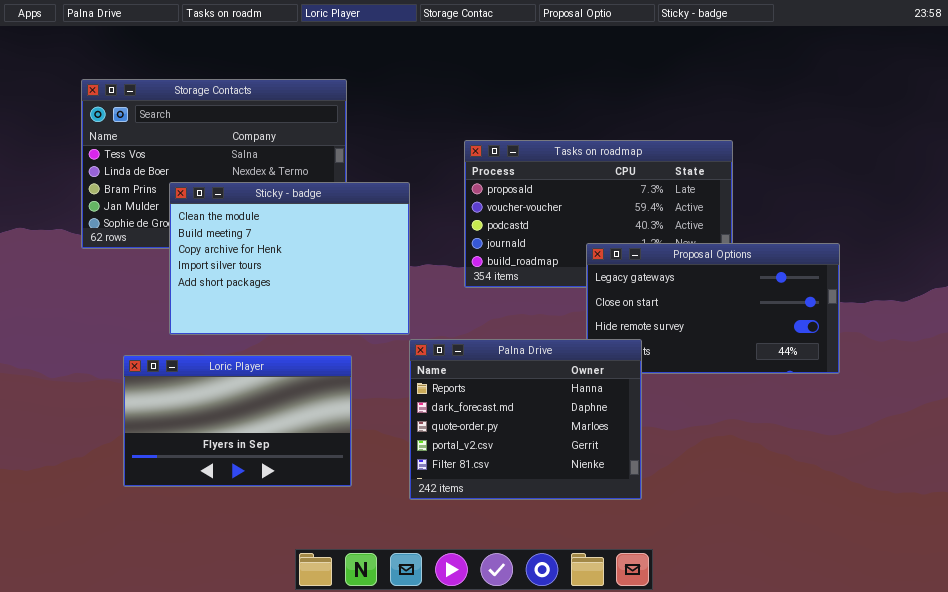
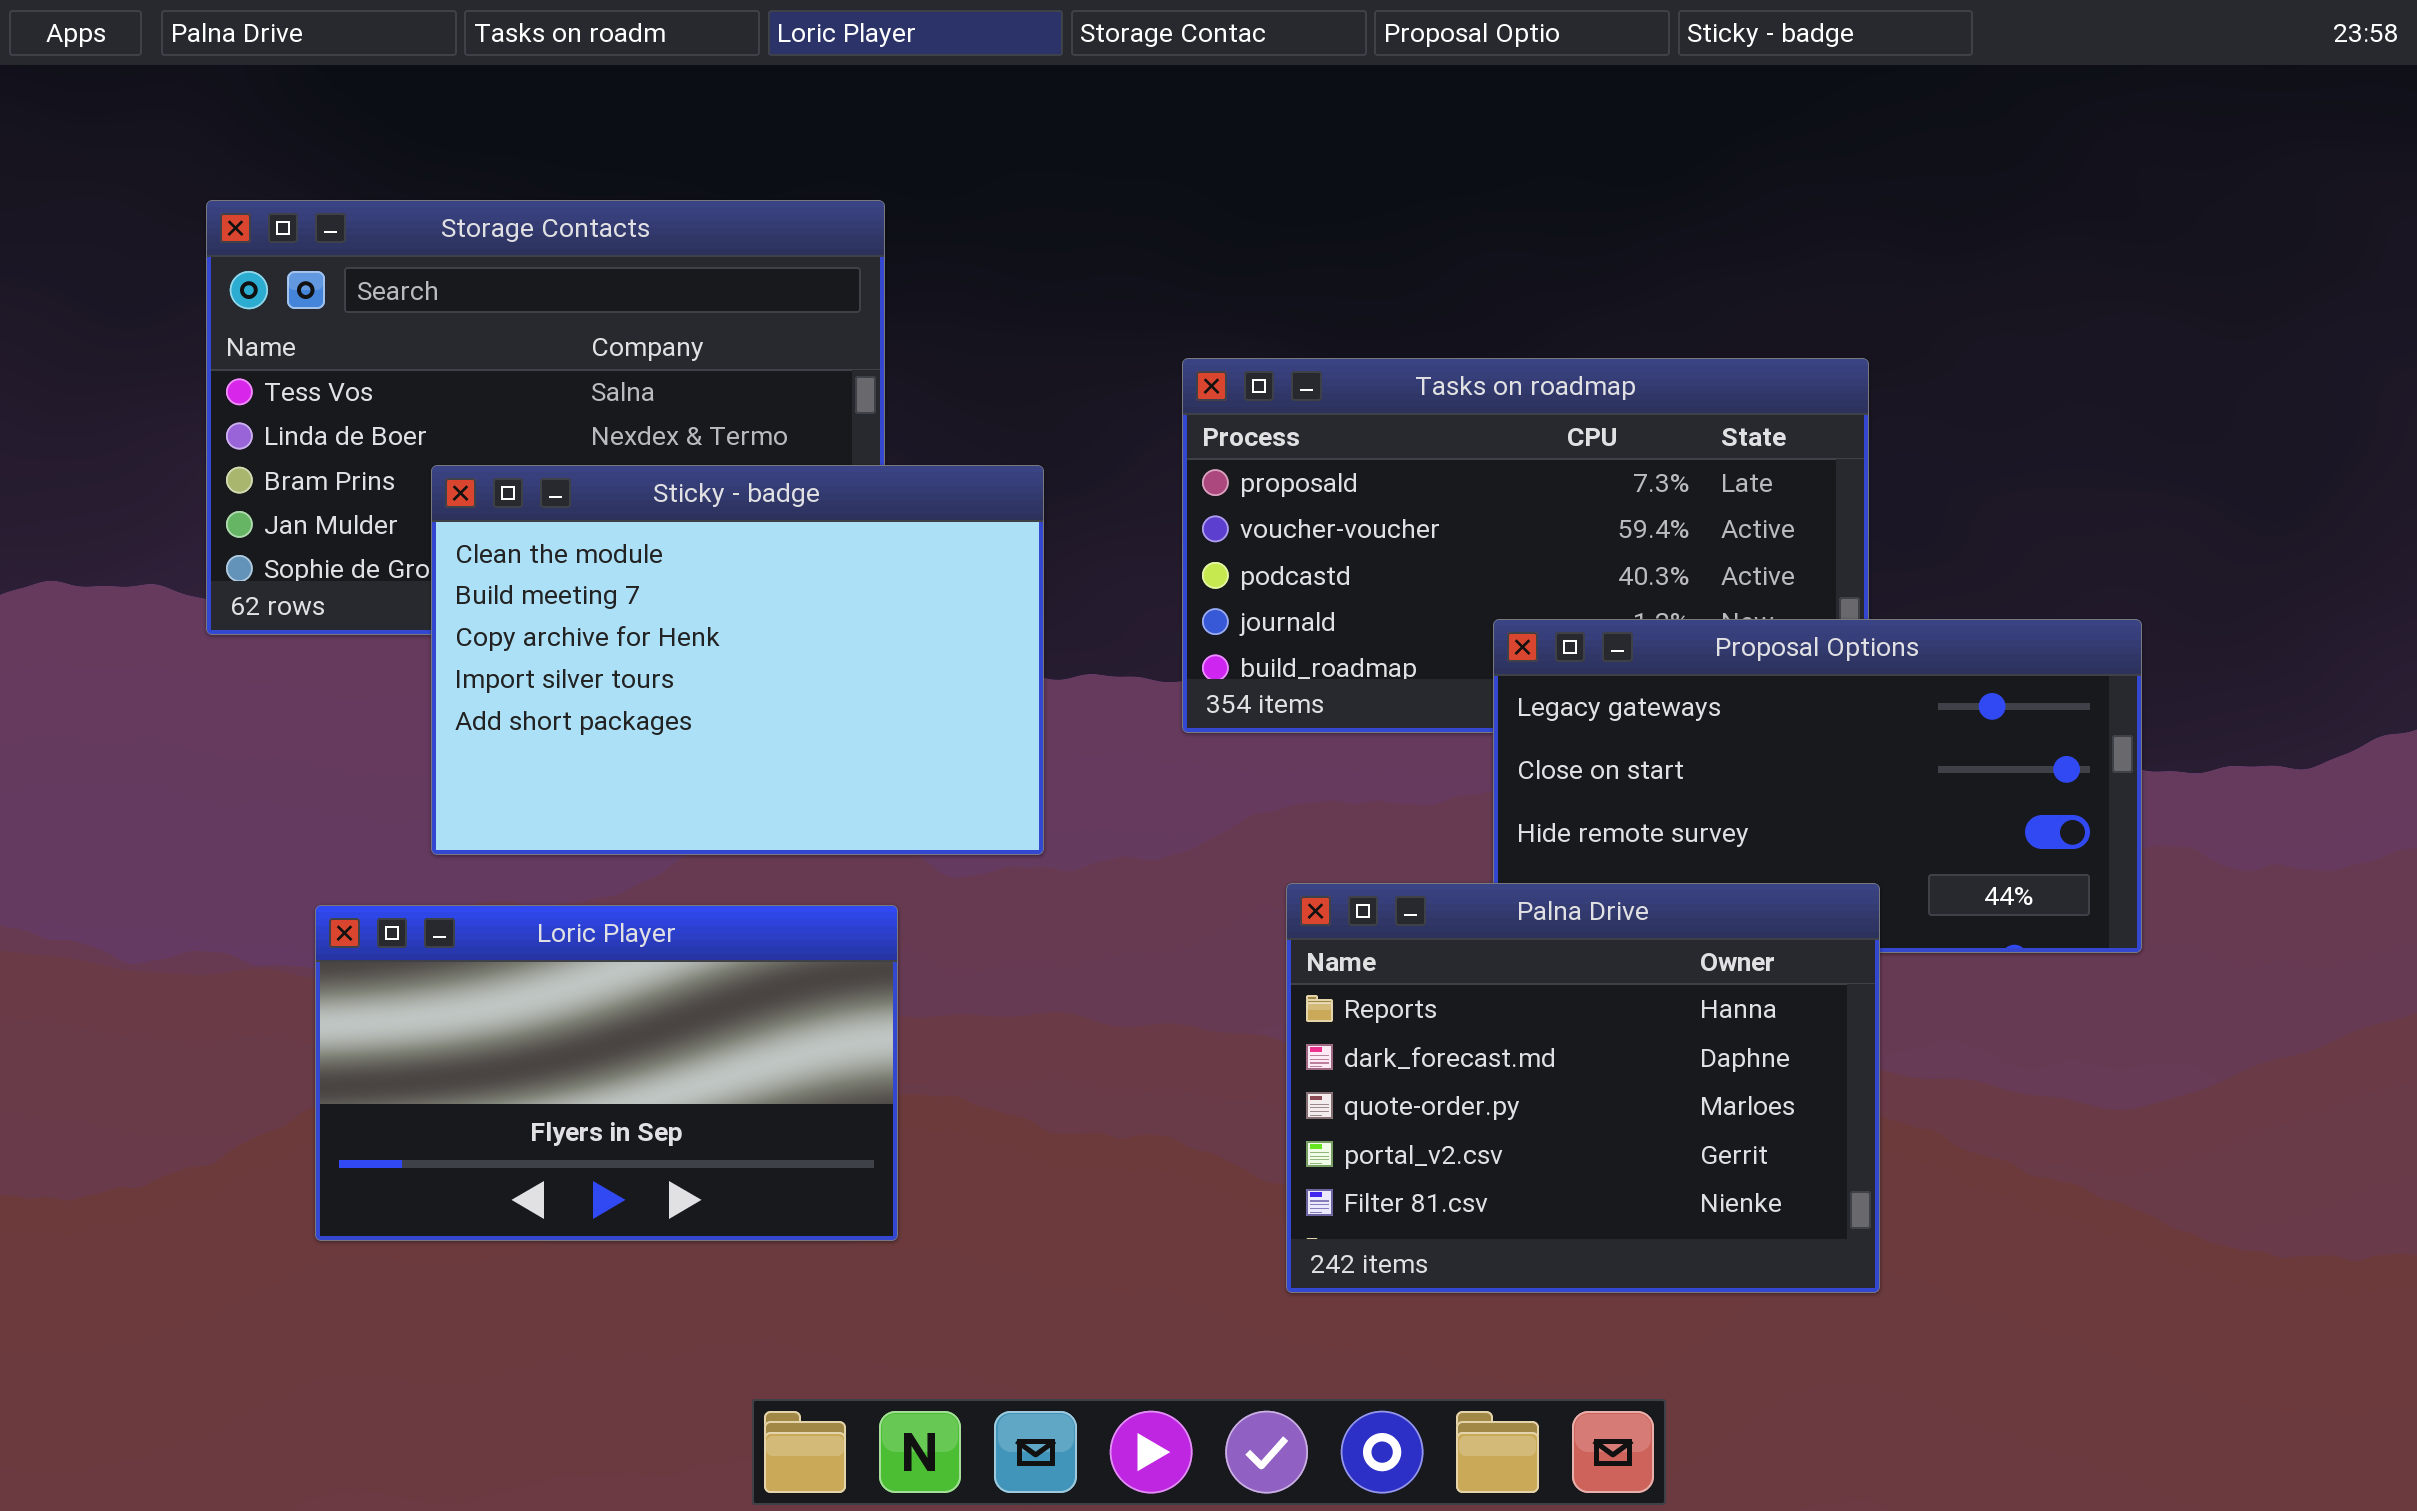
Palna Drive: [409,339,642,500] -> [1286,883,1880,1293], moved

